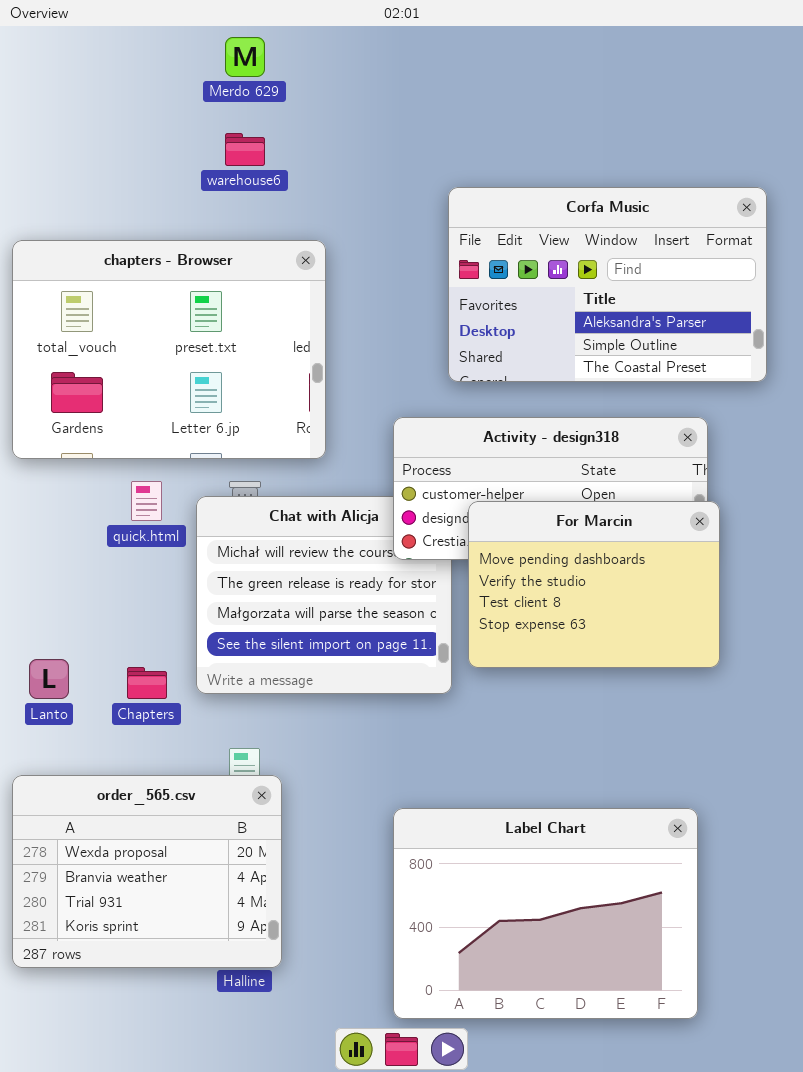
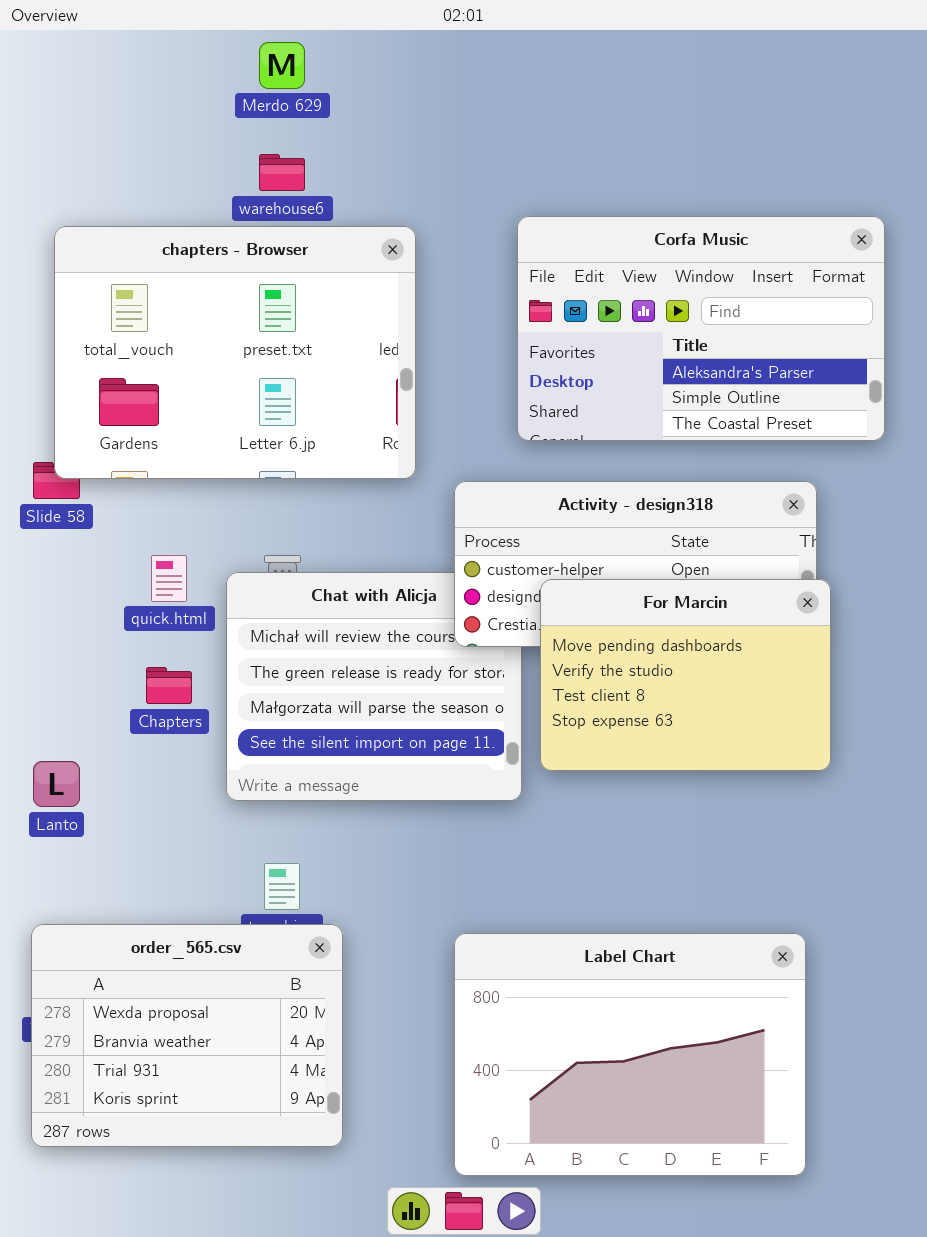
chapters - Browser: [12,240,326,459] -> [54,226,416,479], moved
Chapters: [127,667,167,699] -> [146,667,192,704], moved
order_565.csv: [12,775,282,968] -> [31,924,343,1147], moved

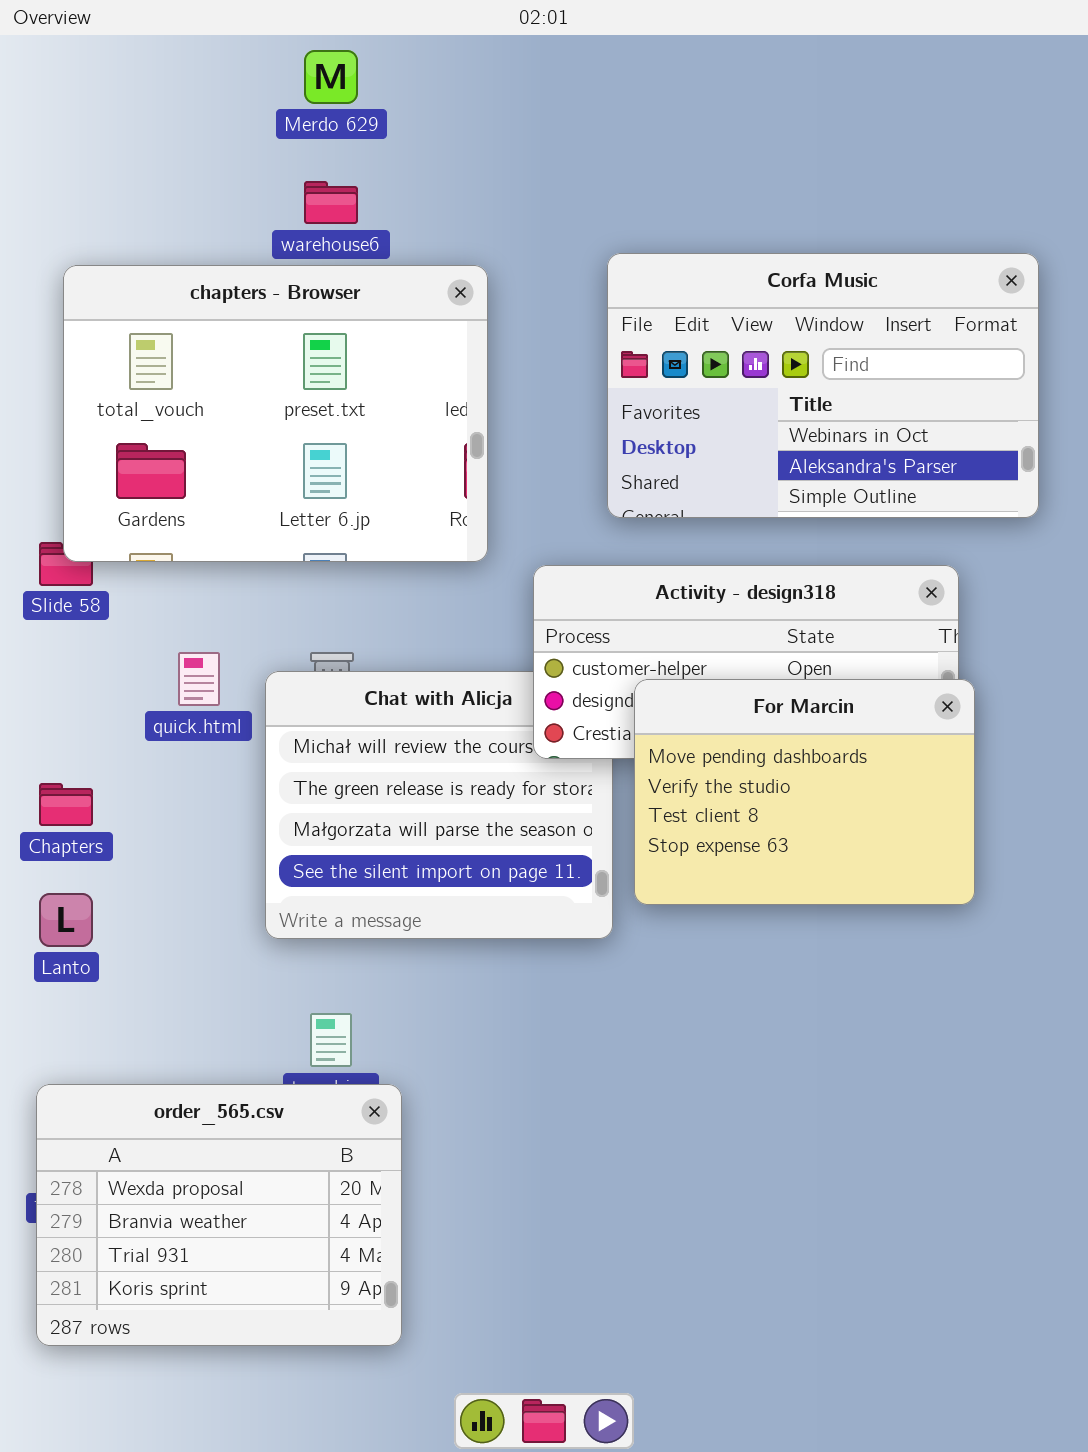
Corfa Music: [517,216,885,441] -> [607,253,1039,518], scrolled up 1 row
Chapters: [146,667,192,704] -> [39,783,93,826], moved
Label Chart: [454,933,806,1176] -> none, closed

